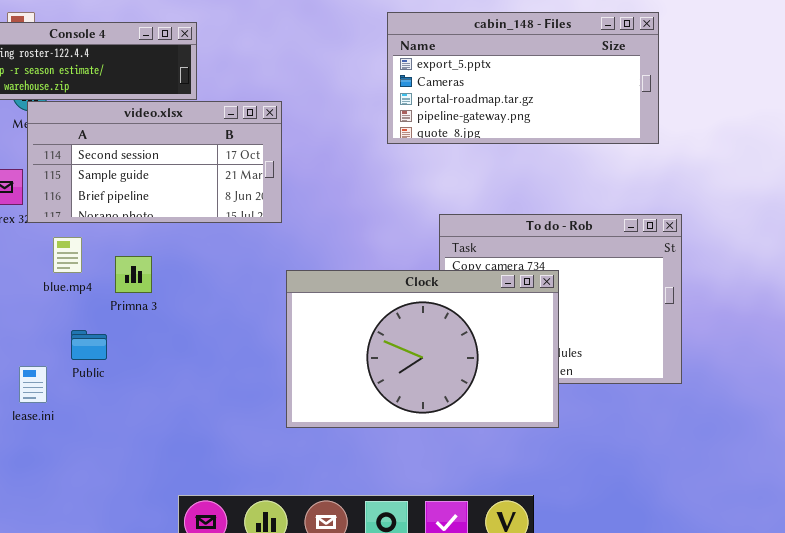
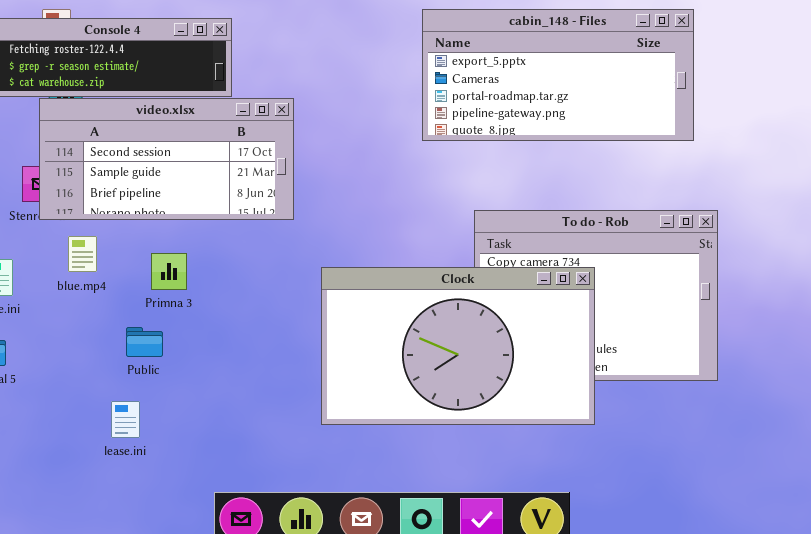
video.xlsx: [27,101,282,223] -> [39,98,294,220], moved
blue.mp4: [53,237,82,273] -> [68,236,97,272], moved
Public: [71,330,107,360] -> [126,327,163,357], moved
lease.ini: [19,366,47,403] -> [111,401,140,438], moved

